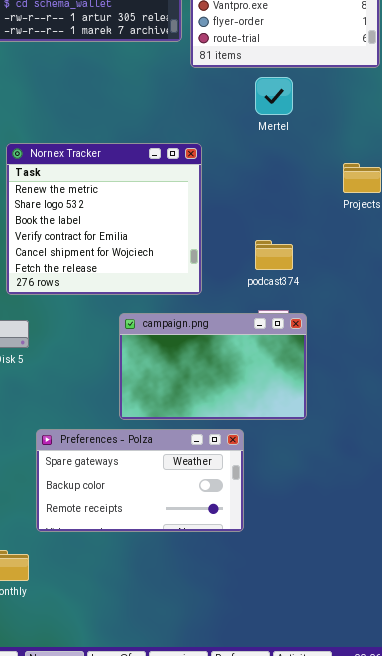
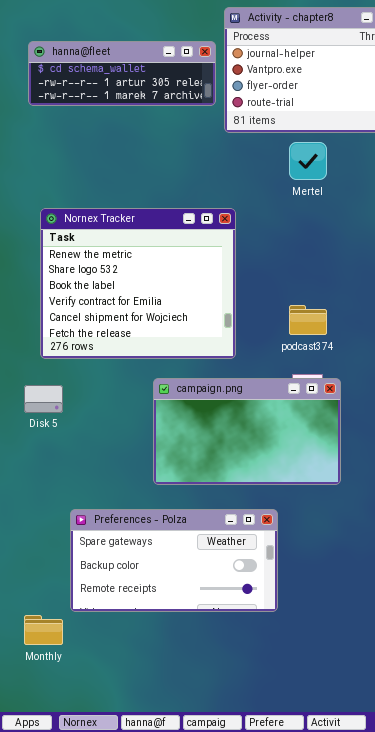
Preferences - Polza: [36,429,244,532] -> [70,509,278,612], moved

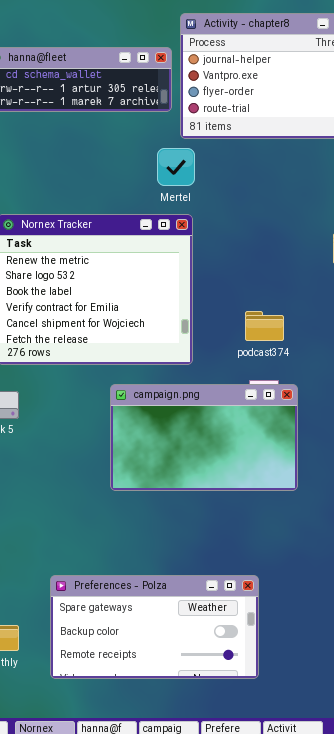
Mertel: [289,142,327,180] -> [157,148,195,186], moved
Preferences - Polza: [70,509,278,612] -> [50,575,259,679], moved

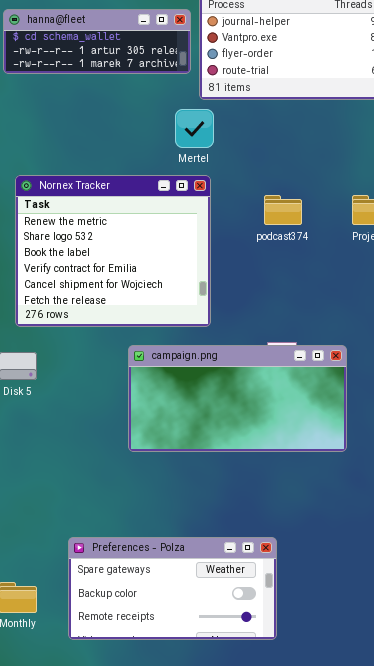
podcast374: [245,311,284,341] -> [264,195,302,225], moved
campaign.png: [110,384,298,491] -> [128,345,347,452], resized

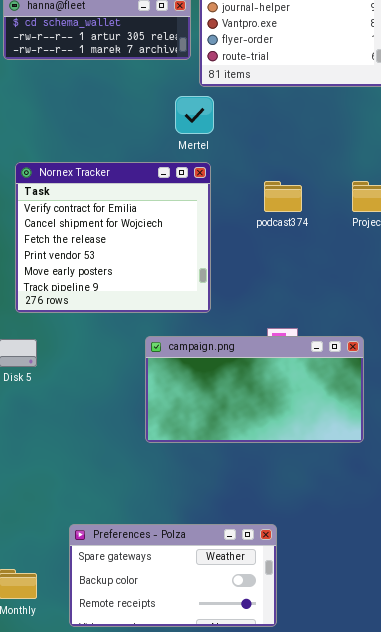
Nornex Tracker: [15,175,211,327] -> [15,162,211,313], scrolled down 3 rows
campaign.png: [128,345,347,452] -> [145,336,364,443], moved

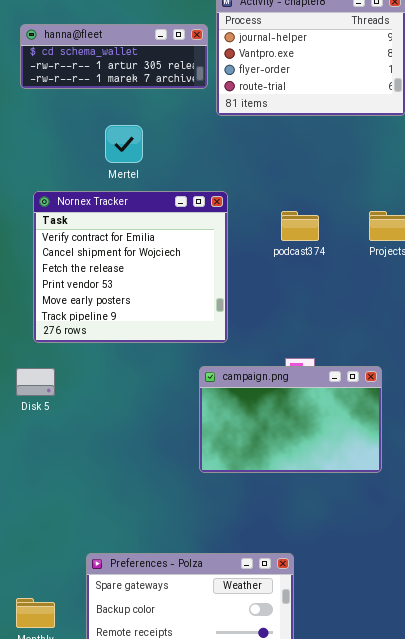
Mertel: [175,96,214,134] -> [105,125,143,163], moved
campaign.png: [145,336,364,443] -> [199,366,382,473], resized

